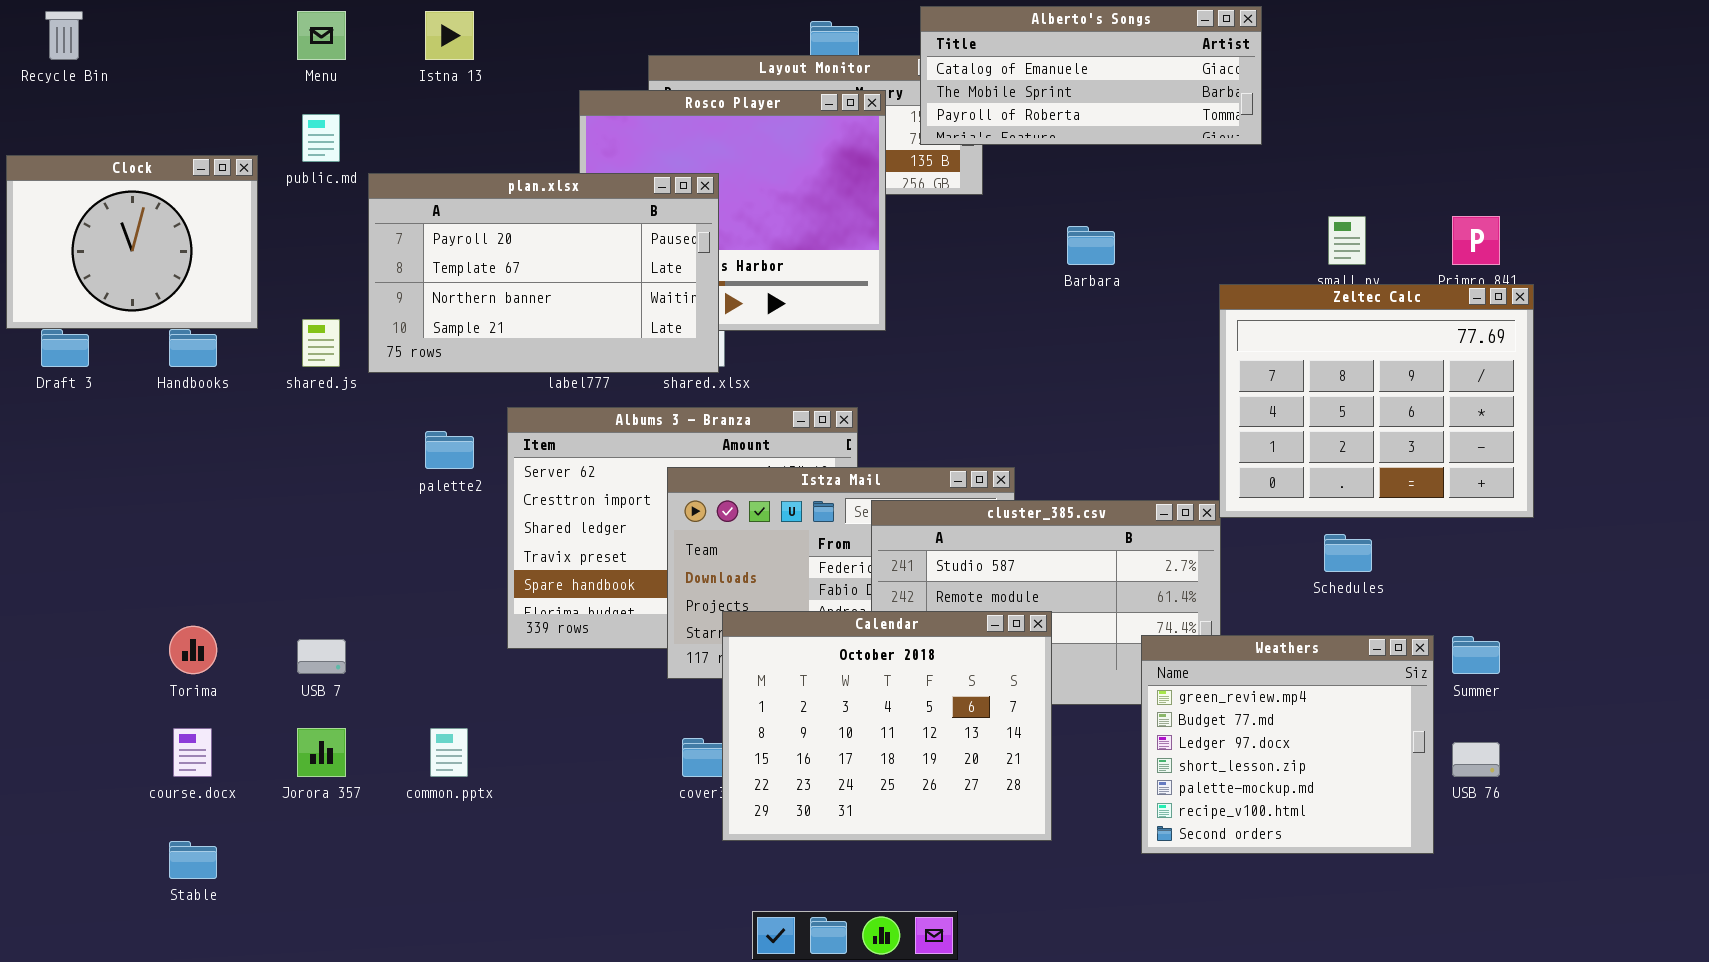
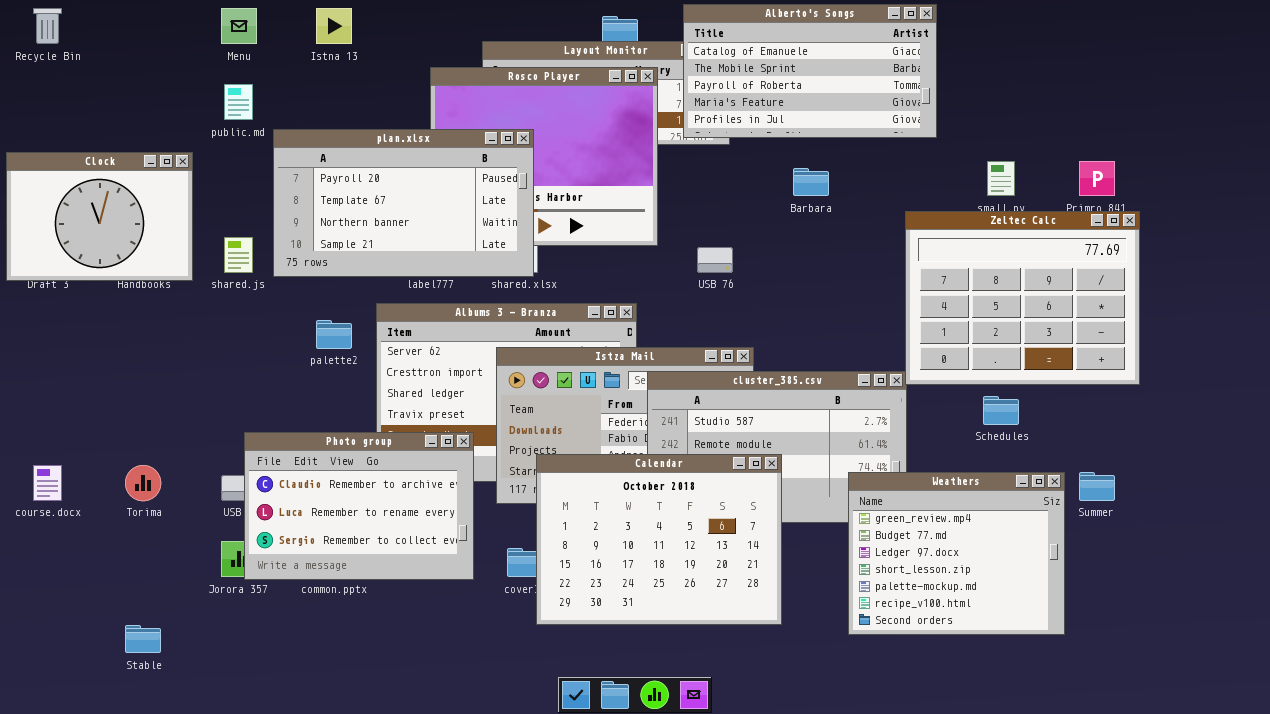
Alberto's Songs: [920,6,1262,145] -> [683,4,937,138], resized
Clock: [6,155,258,329] -> [6,152,193,281], moved
Photo group: none -> [244,432,474,580], opened
course.docx: [173,728,212,777] -> [33,465,62,501], moved
USB 76: [1452,742,1500,777] -> [697,247,733,273], moved

